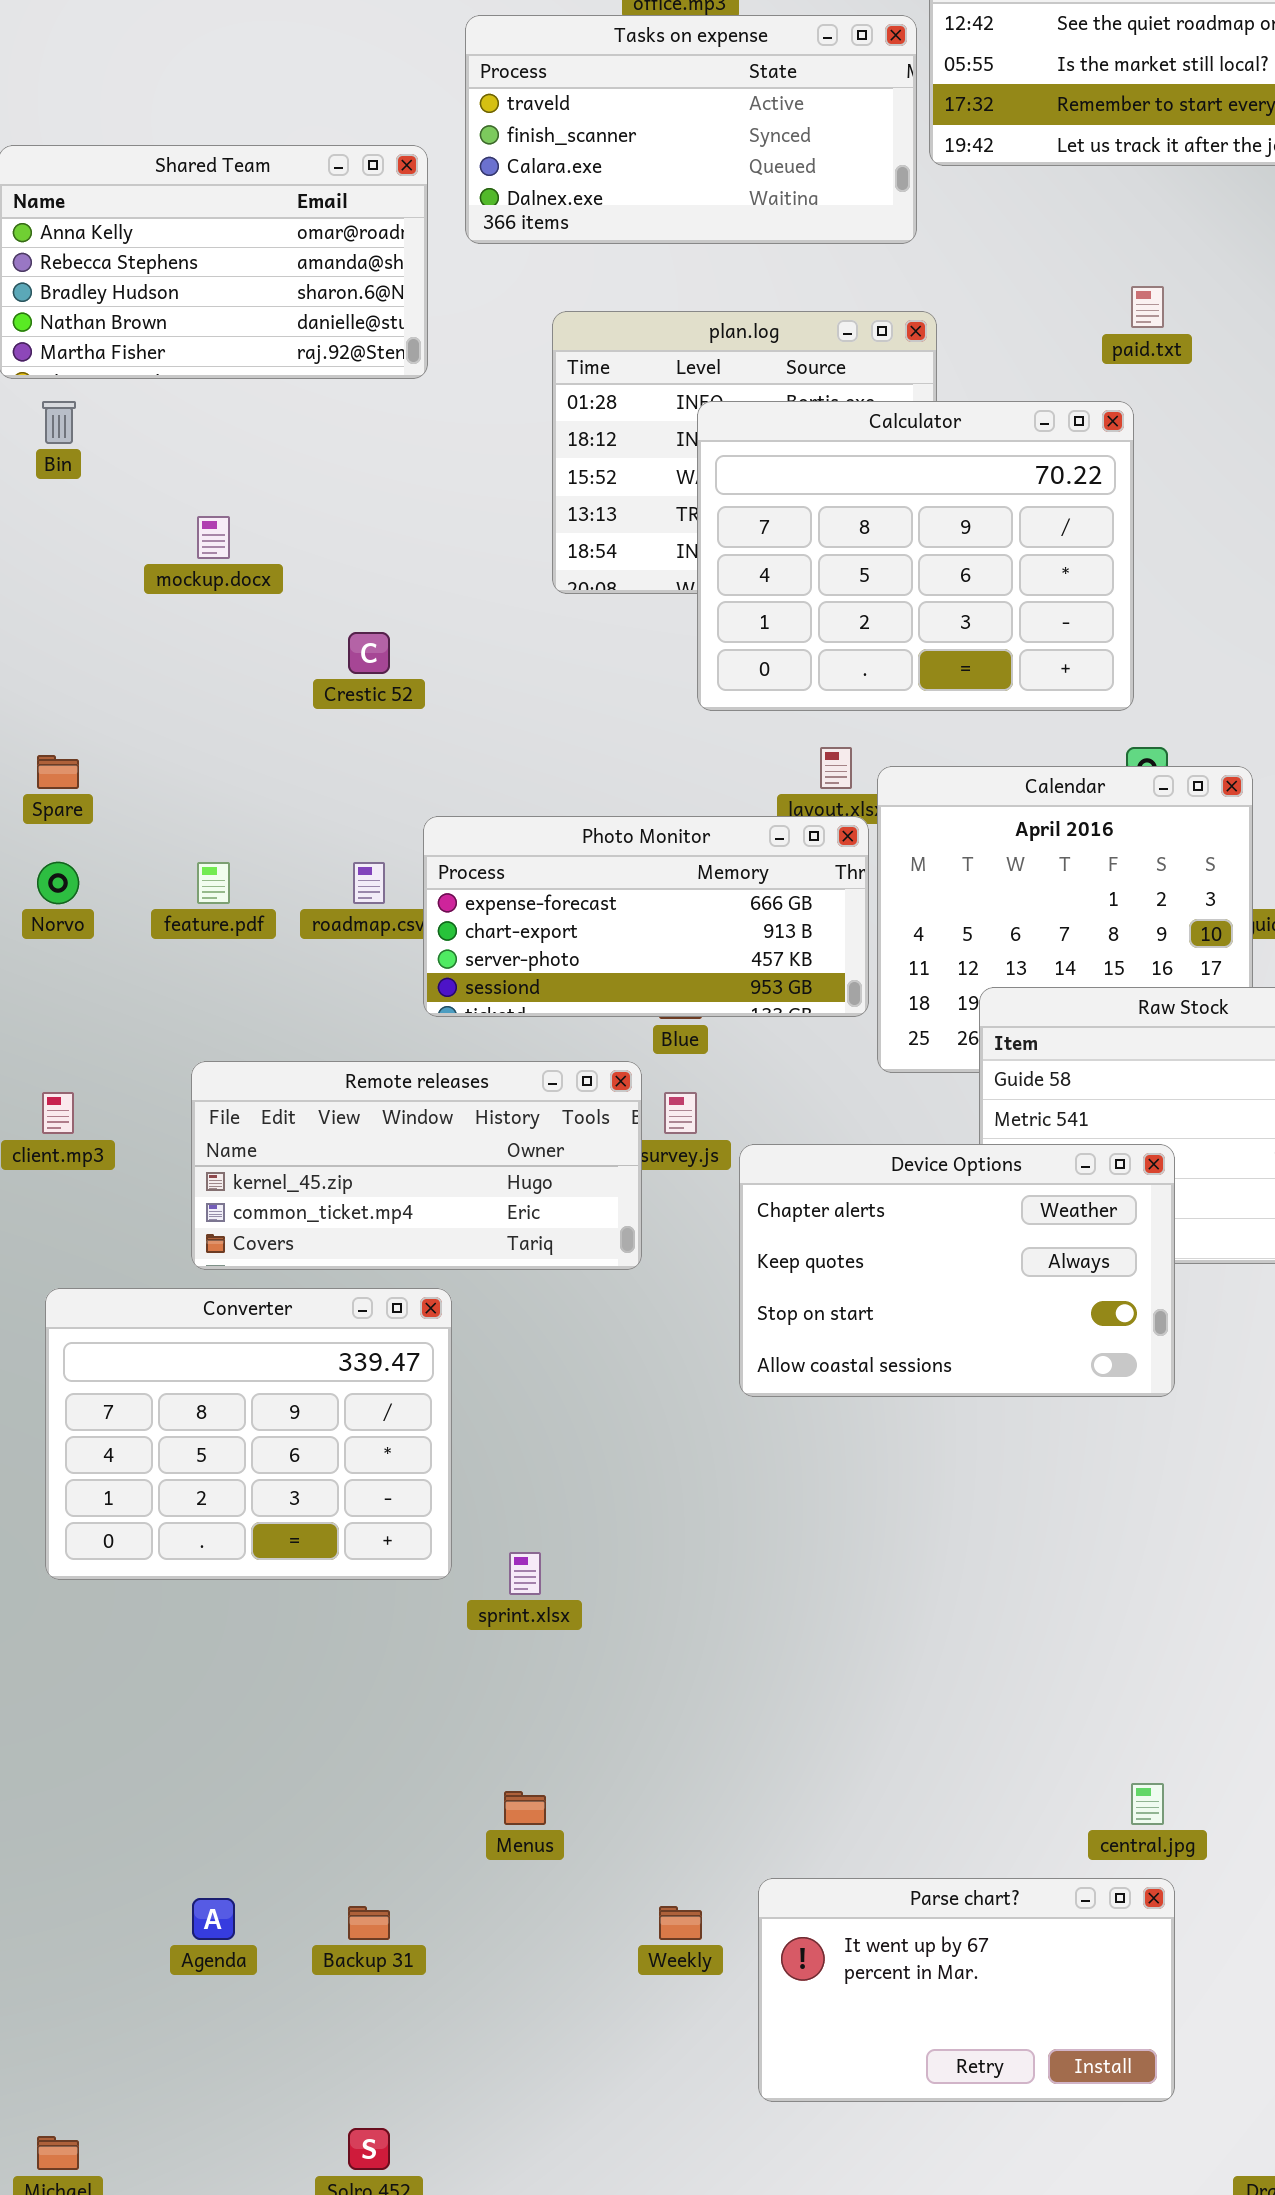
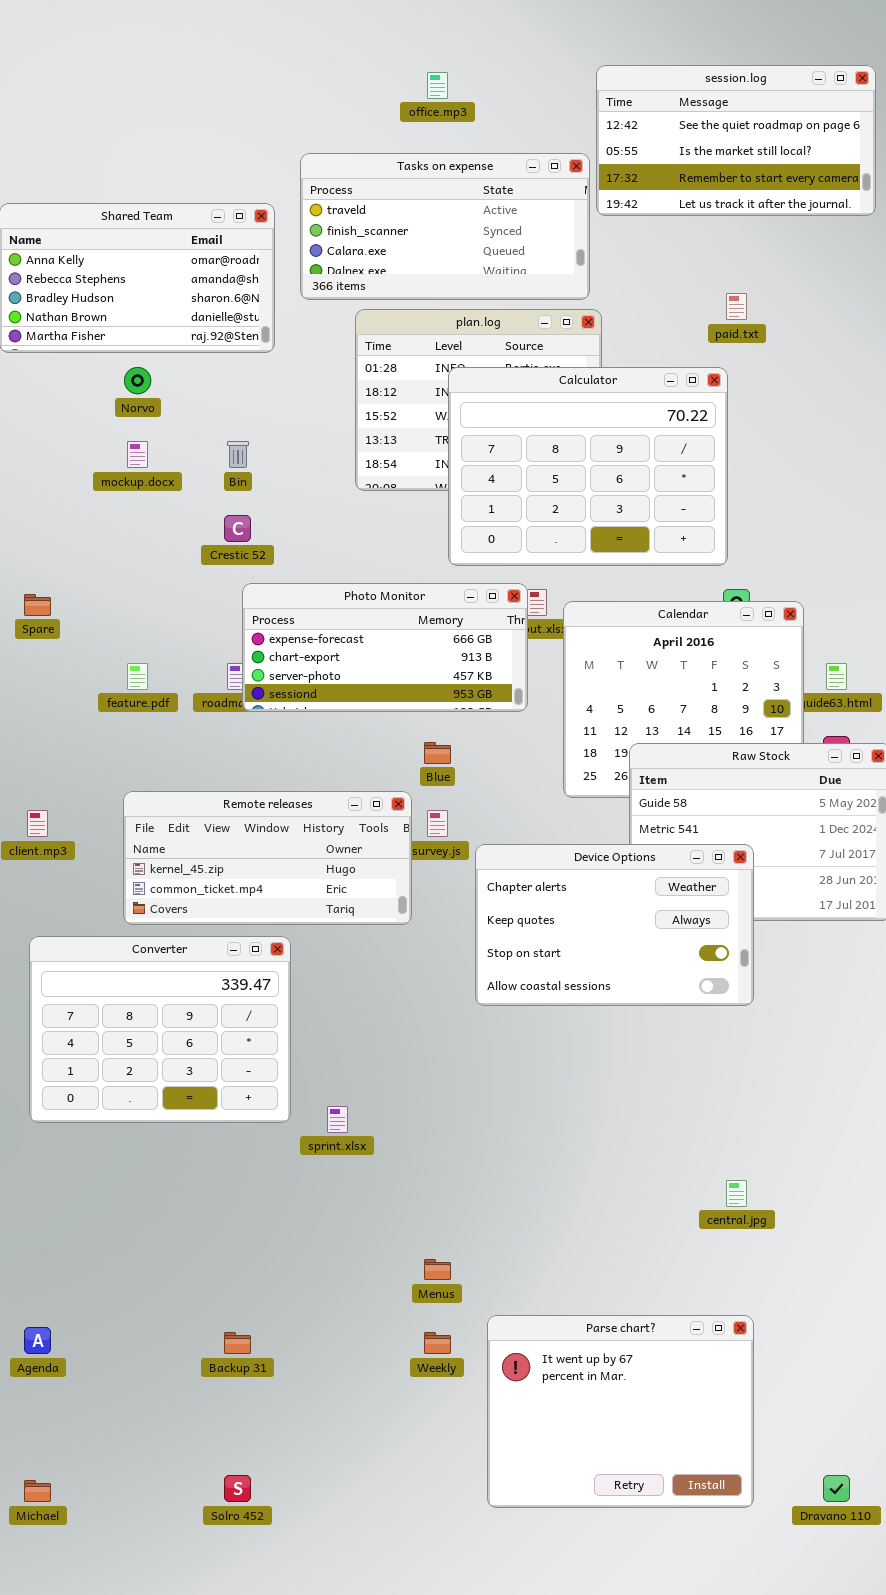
Tasks on expense: [465,15,917,244] -> [300,153,590,300], moved
Bin: [42,401,76,444] -> [227,441,249,468], moved
Photo Monitor: [423,816,869,1017] -> [242,583,528,712], moved
Norvo: [37,862,79,904] -> [124,367,151,394], moved
central.jpg: [1131,1783,1164,1825] -> [726,1180,747,1207], moved
Menus: [504,1791,546,1825] -> [424,1259,451,1280], moved
Parse chart?: [758,1878,1175,2102] -> [487,1315,754,1508], resized
Agenda: [192,1898,235,1940] -> [24,1327,51,1354], moved

